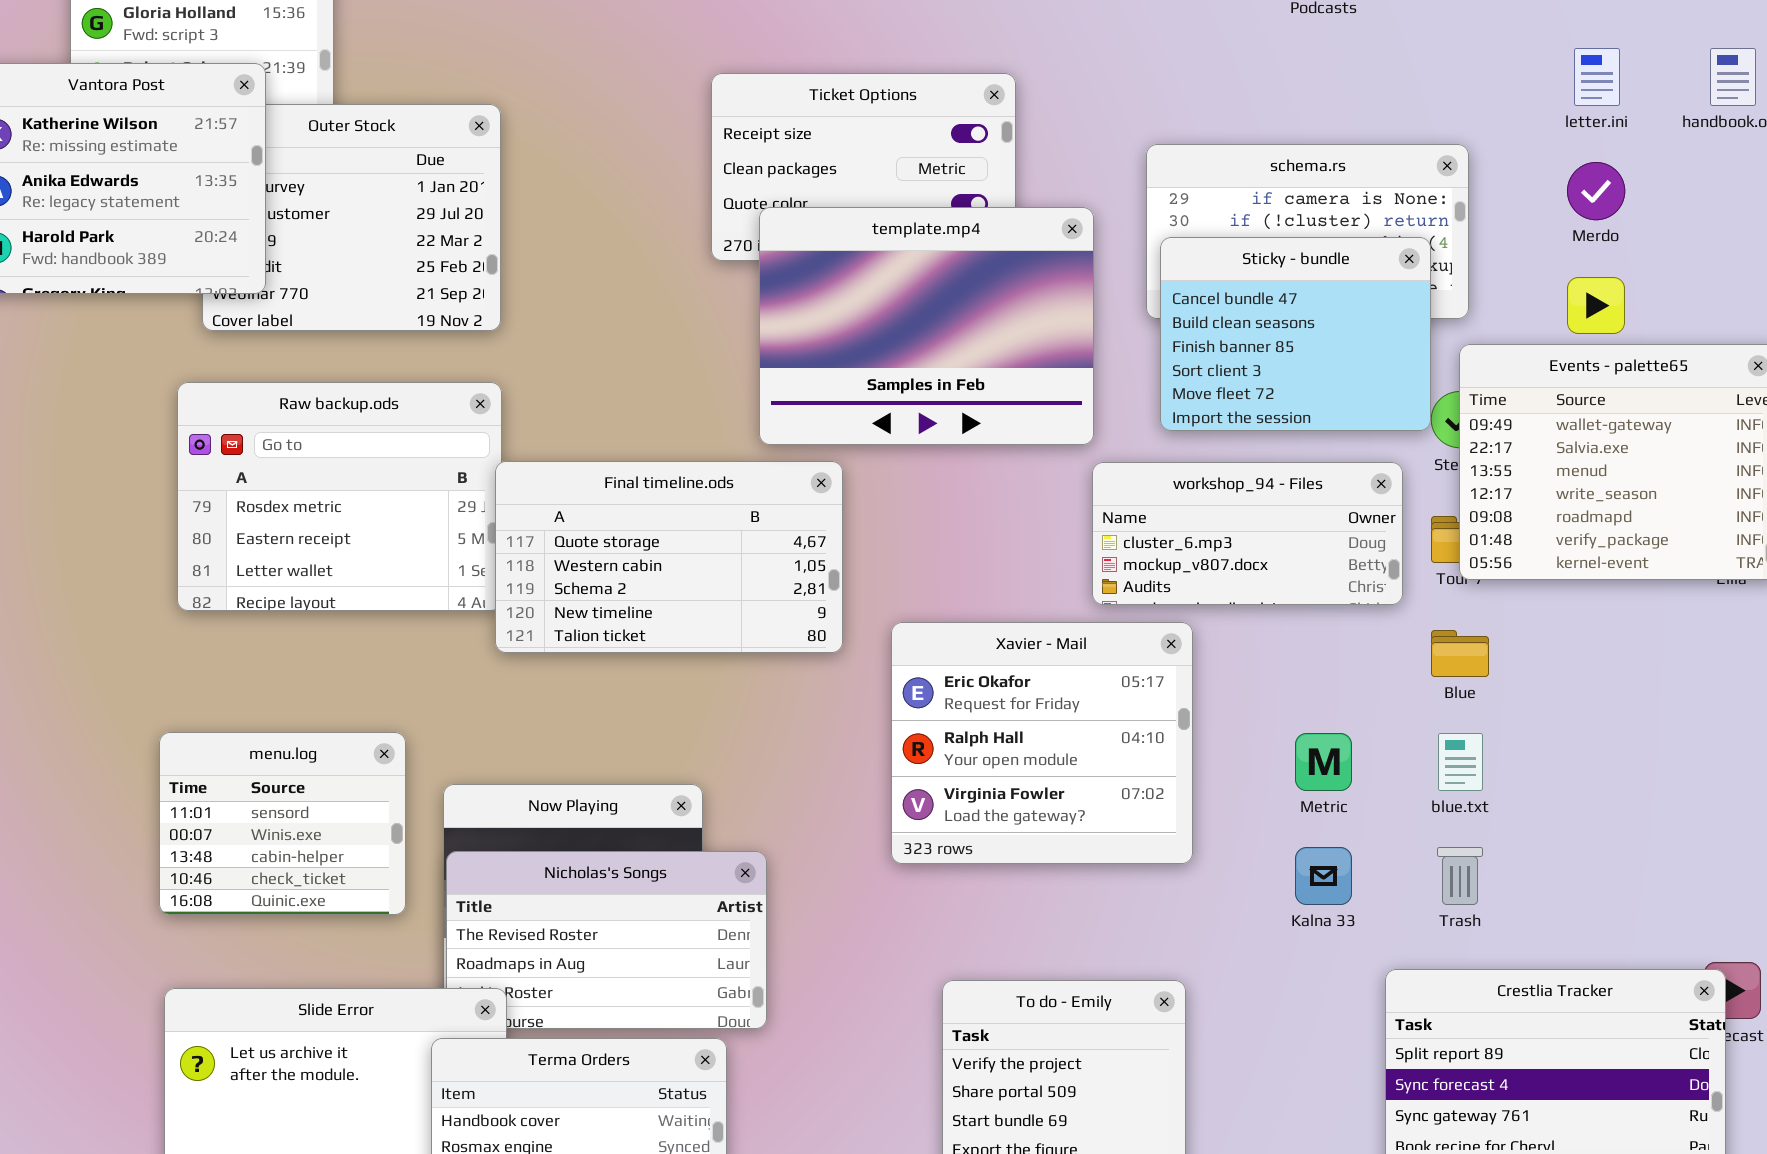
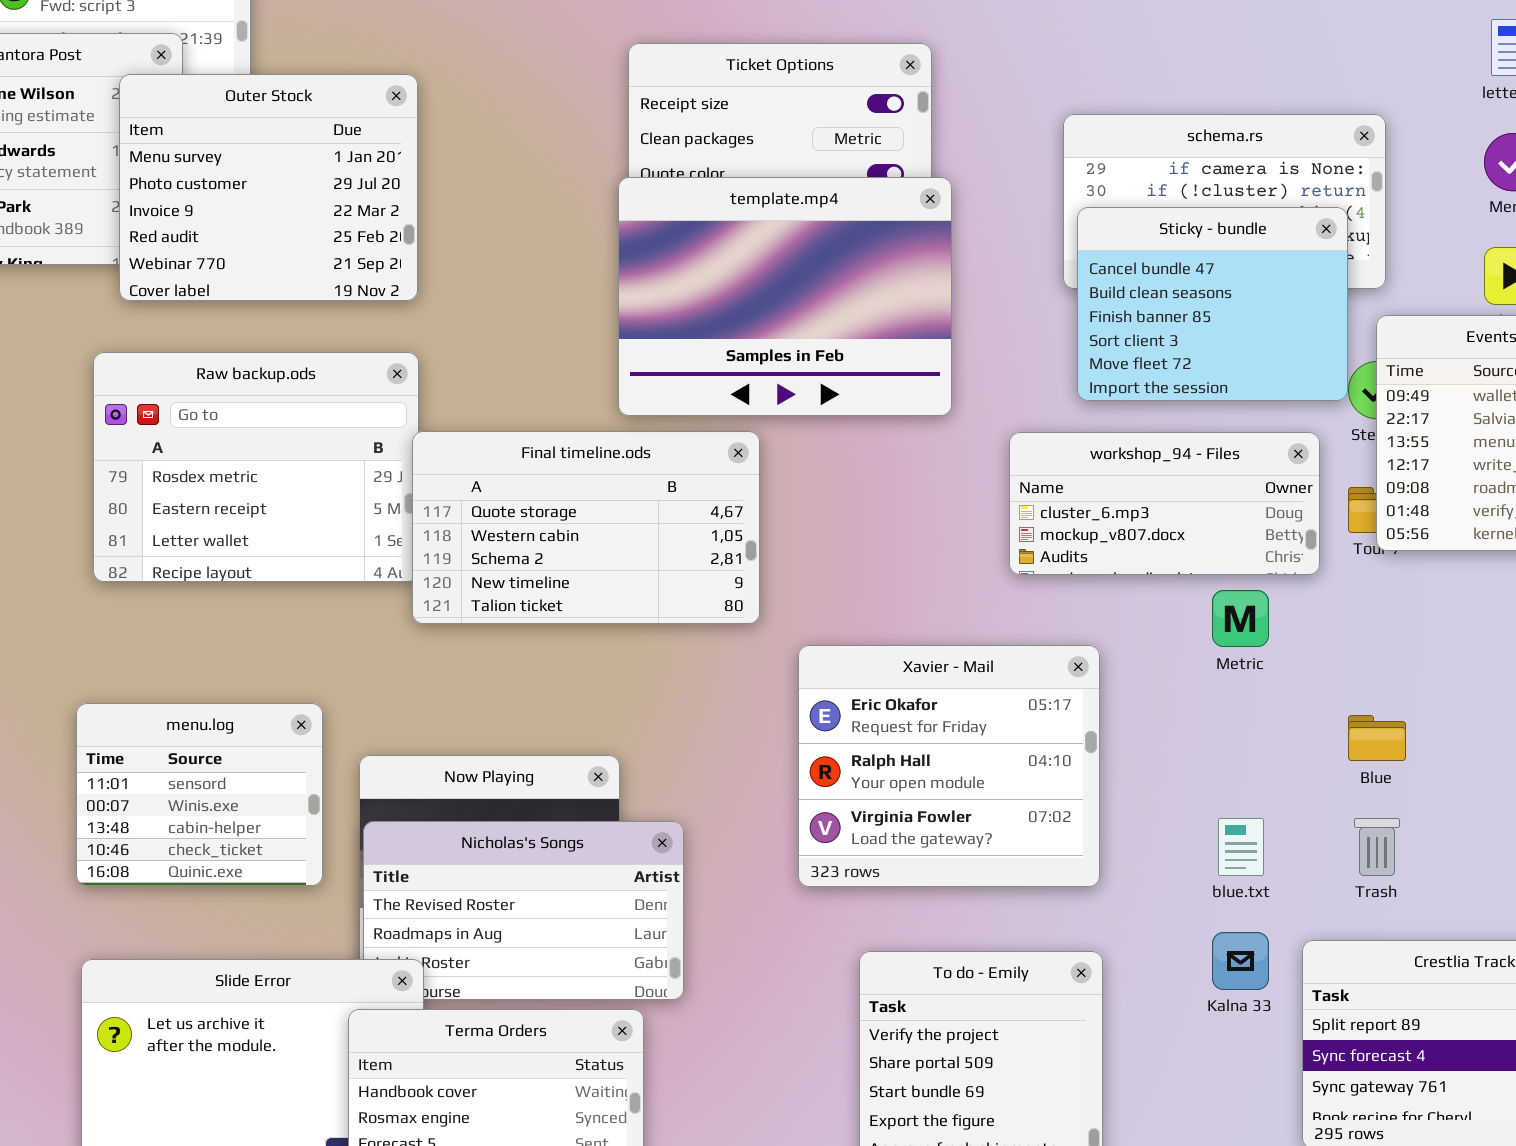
Outer Stock: [202,104,501,331] -> [119,74,418,301], raised
template.mp4: [759,207,1094,445] -> [618,177,952,416], moved
Xavier - Mail: [891,622,1193,864] -> [798,645,1100,887], moved
Blue: [1431,630,1489,677] -> [1348,715,1406,761], moved
Metric: [1295,733,1352,791] -> [1212,590,1269,647], moved
blue.txt: [1438,733,1483,791] -> [1218,818,1264,876], moved
Kalna 33: [1295,847,1352,905] -> [1212,932,1269,990], moved

